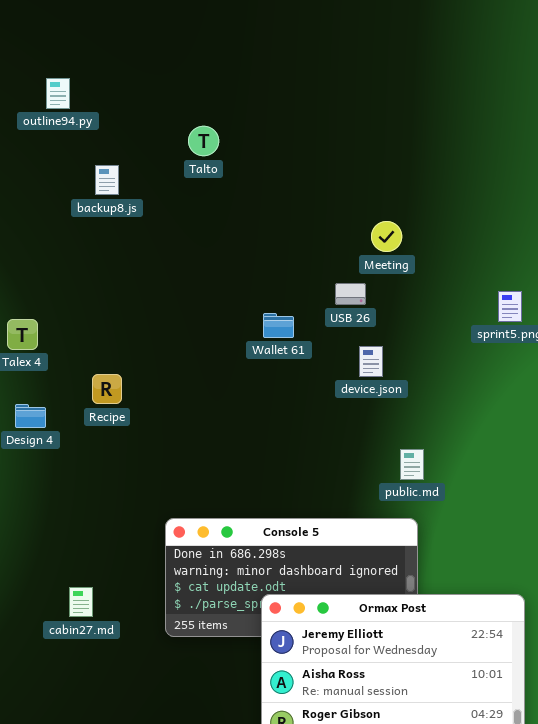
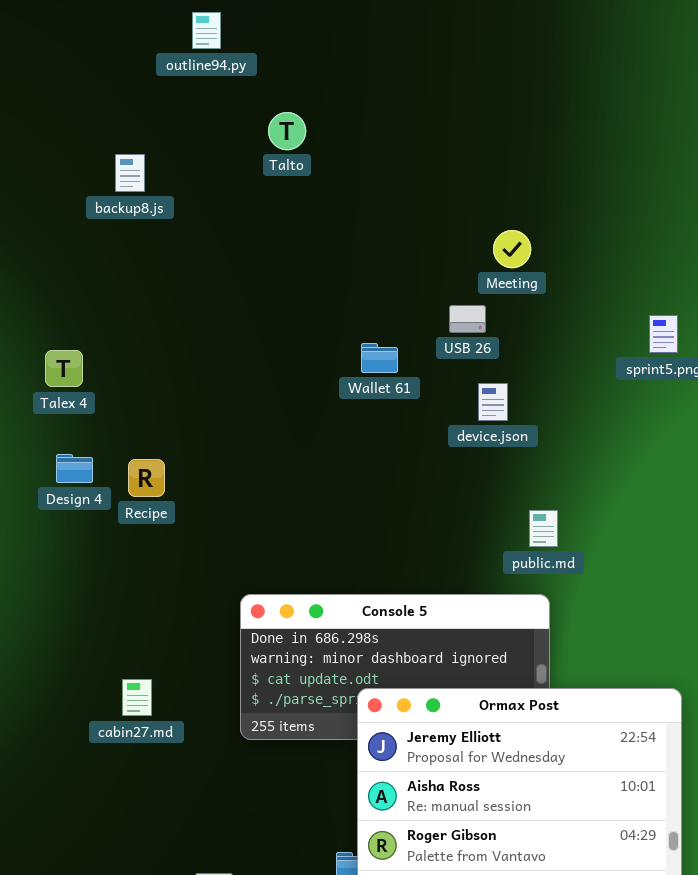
outline94.py: [46,78,70,109] -> [192,12,221,49], moved
backup8.js: [95,165,119,195] -> [115,154,145,192], moved
Recipe: [92,374,122,404] -> [128,459,165,497], moved

